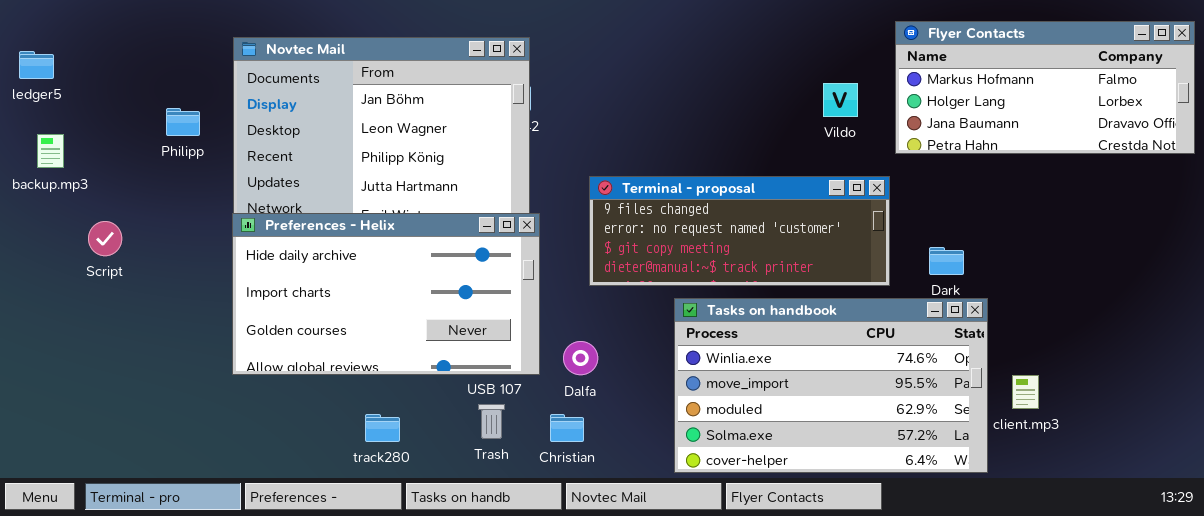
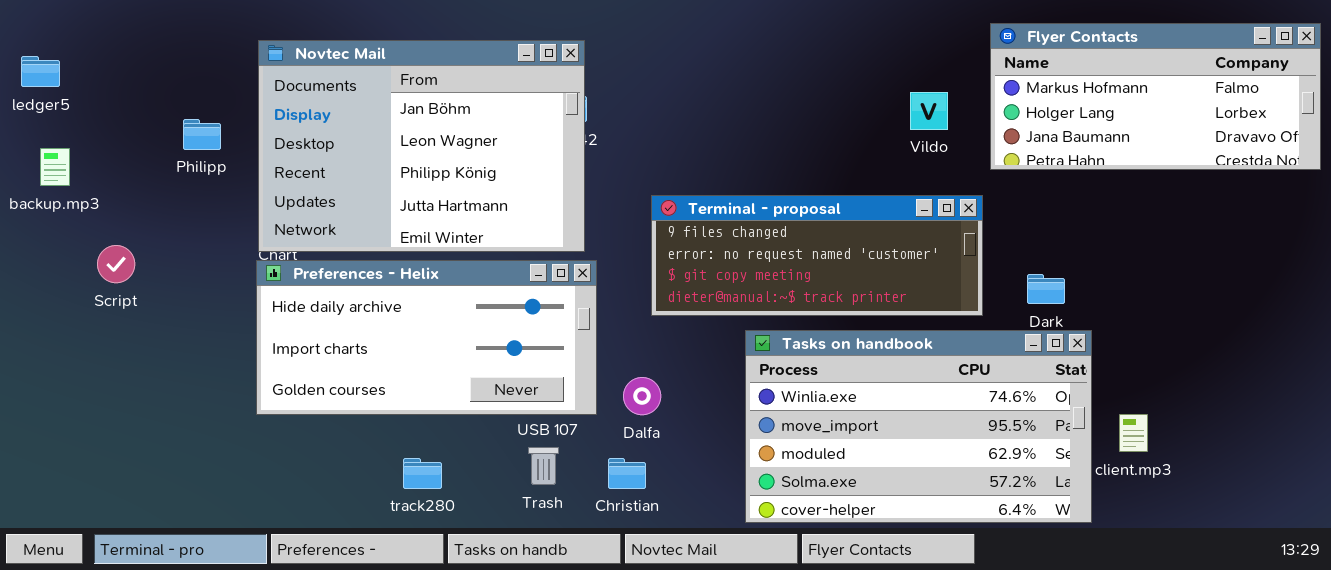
Preferences - Helix: [232,213,540,375] -> [256,260,597,415], resized

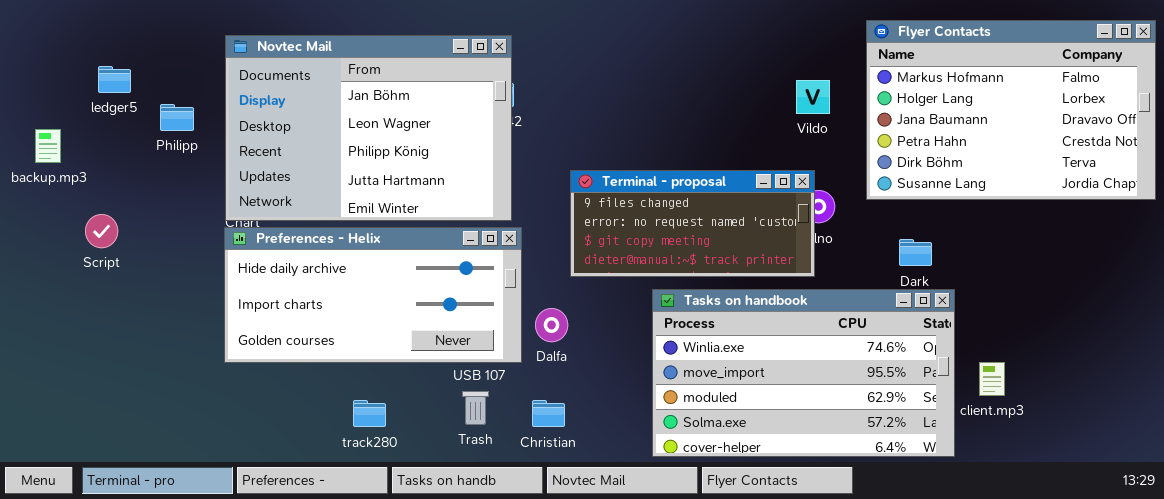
Flyer Contacts: [990,23,1321,170] -> [866,20,1156,200], resized
ledger5: [21,56,60,87] -> [98,66,131,93], moved
Terminal - proposal: [651,195,983,316] -> [570,170,815,277], resized
Dalfa: [623,377,661,415] -> [535,308,568,342], moved

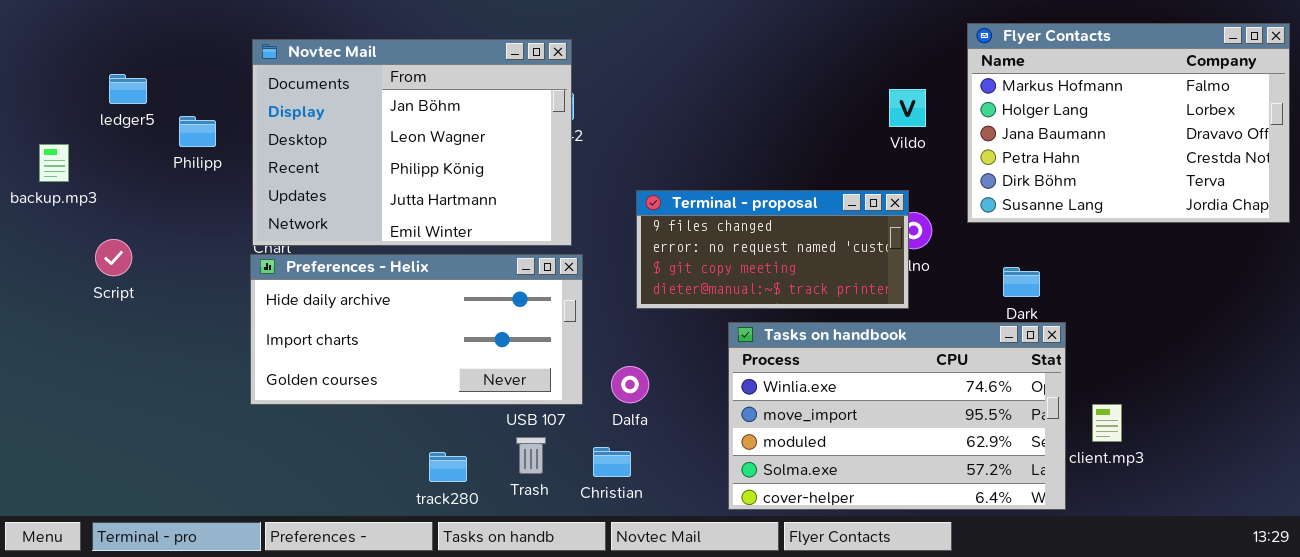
Dalfa: [535,308,568,342] -> [611,366,649,403], moved
track280: [353,400,386,427] -> [429,452,467,482], moved

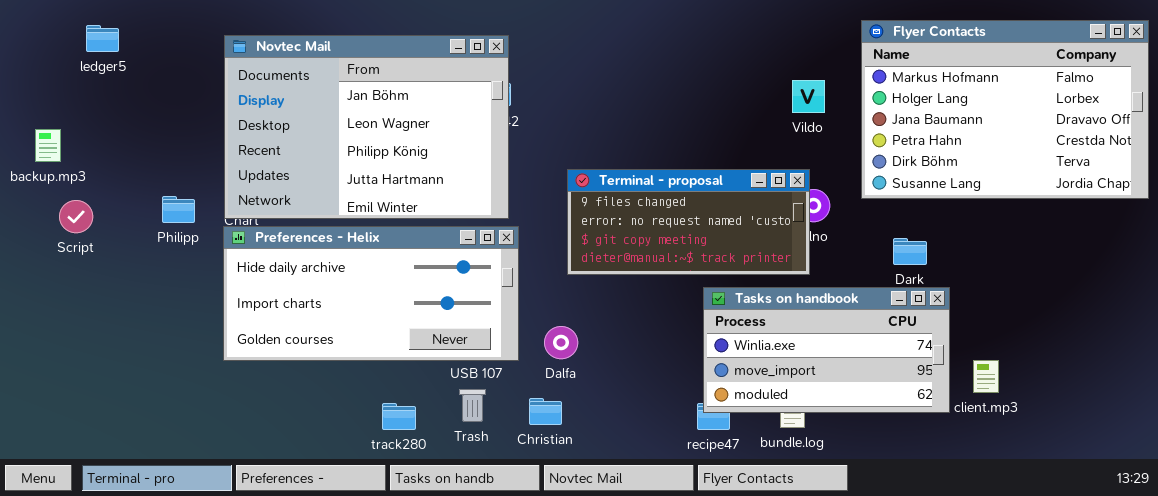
ledger5: [109,74,147,104] -> [86,25,119,52], moved
Philipp: [179,116,216,147] -> [162,196,195,223], moved
Script: [95,239,132,276] -> [59,200,93,233], moved
Tasks on handbook: [728,322,1066,510] -> [703,287,950,413], resized

